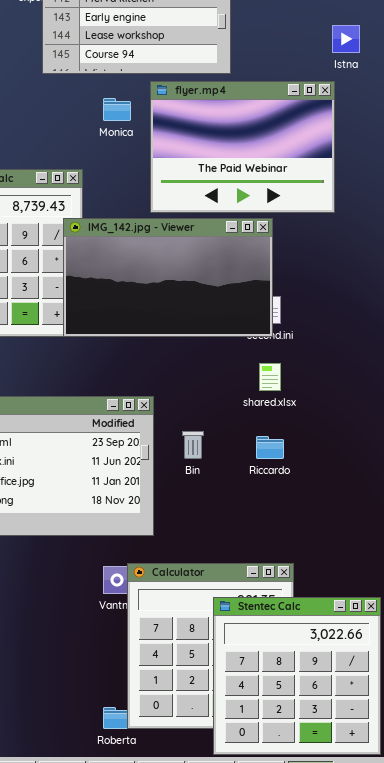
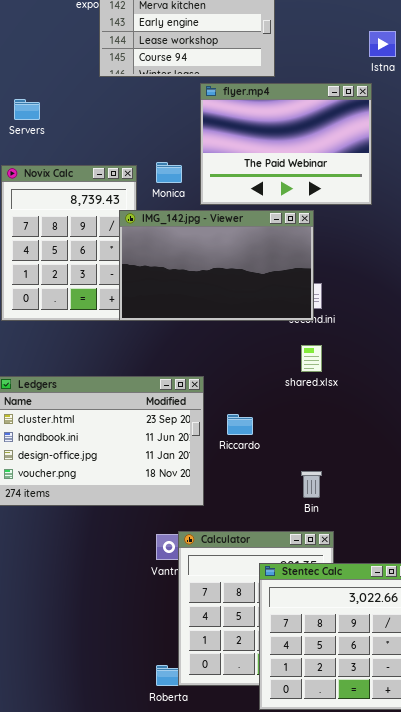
Monica: [103,98,131,121] -> [156,162,182,183], moved
Bin: [182,431,204,459] -> [301,471,322,498], moved
Riccardo: [256,436,284,459] -> [227,414,253,435], moved

